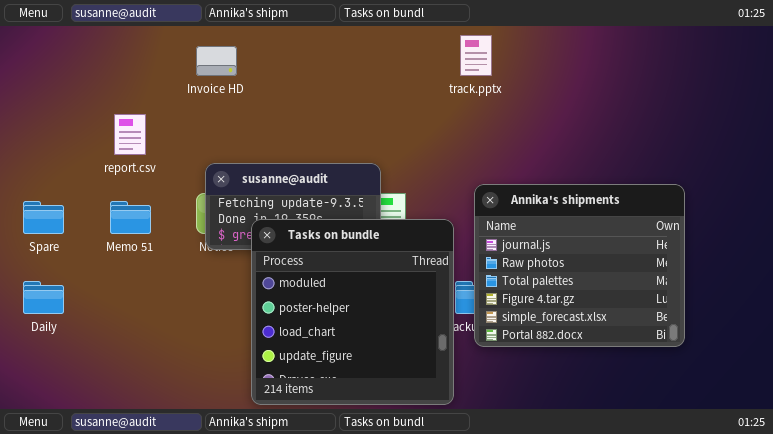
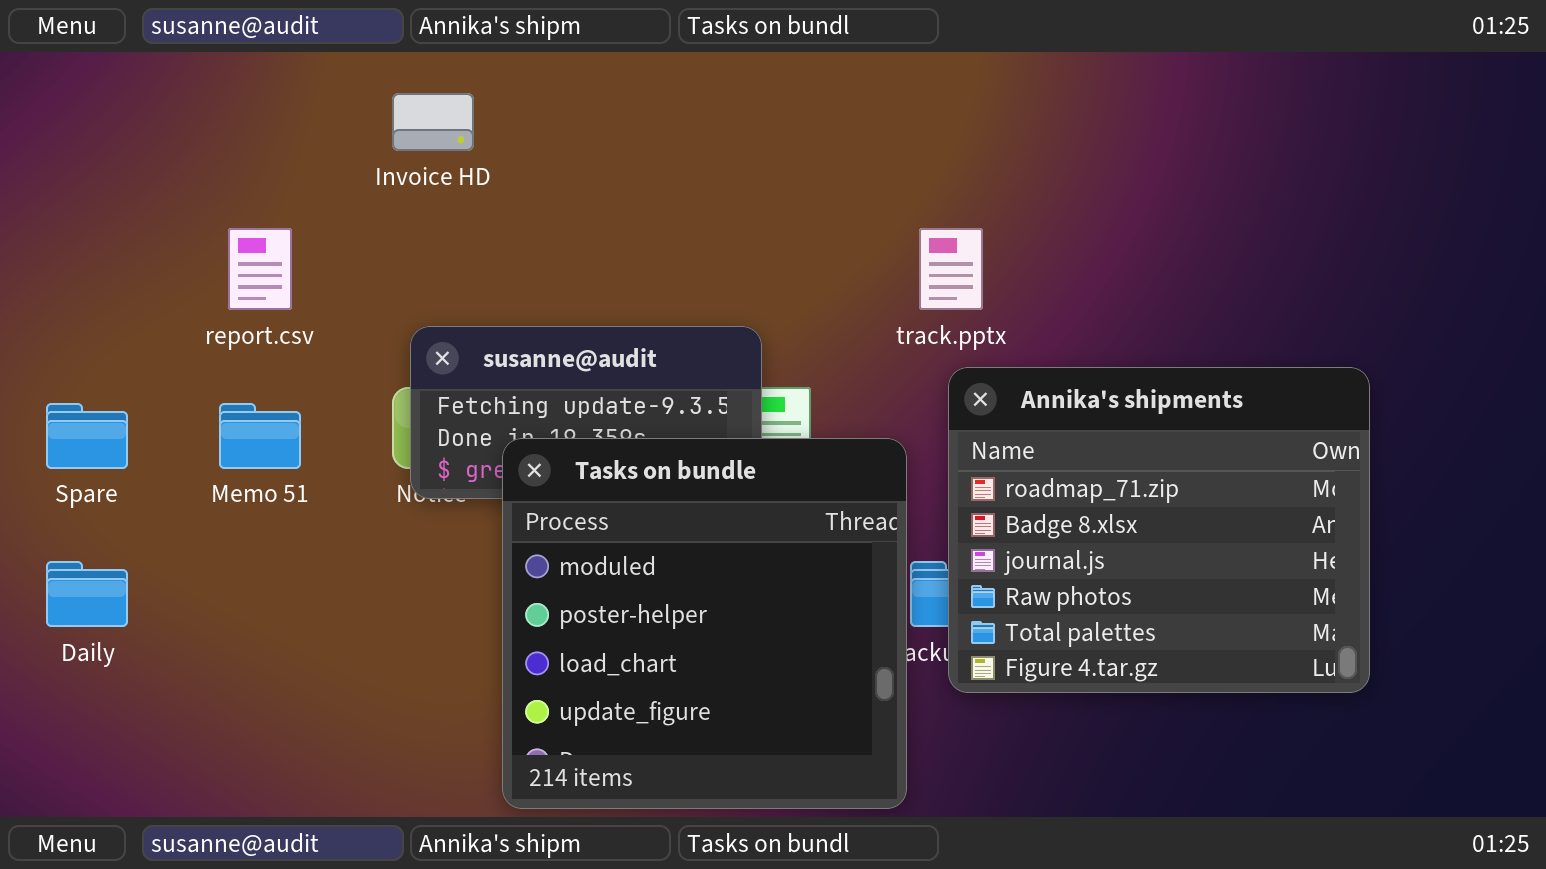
track.pptx: [460,35,492,76] -> [919,228,983,310], moved
Annika's shipments: [474,184,685,347] -> [948,367,1370,693], scrolled up 2 rows

